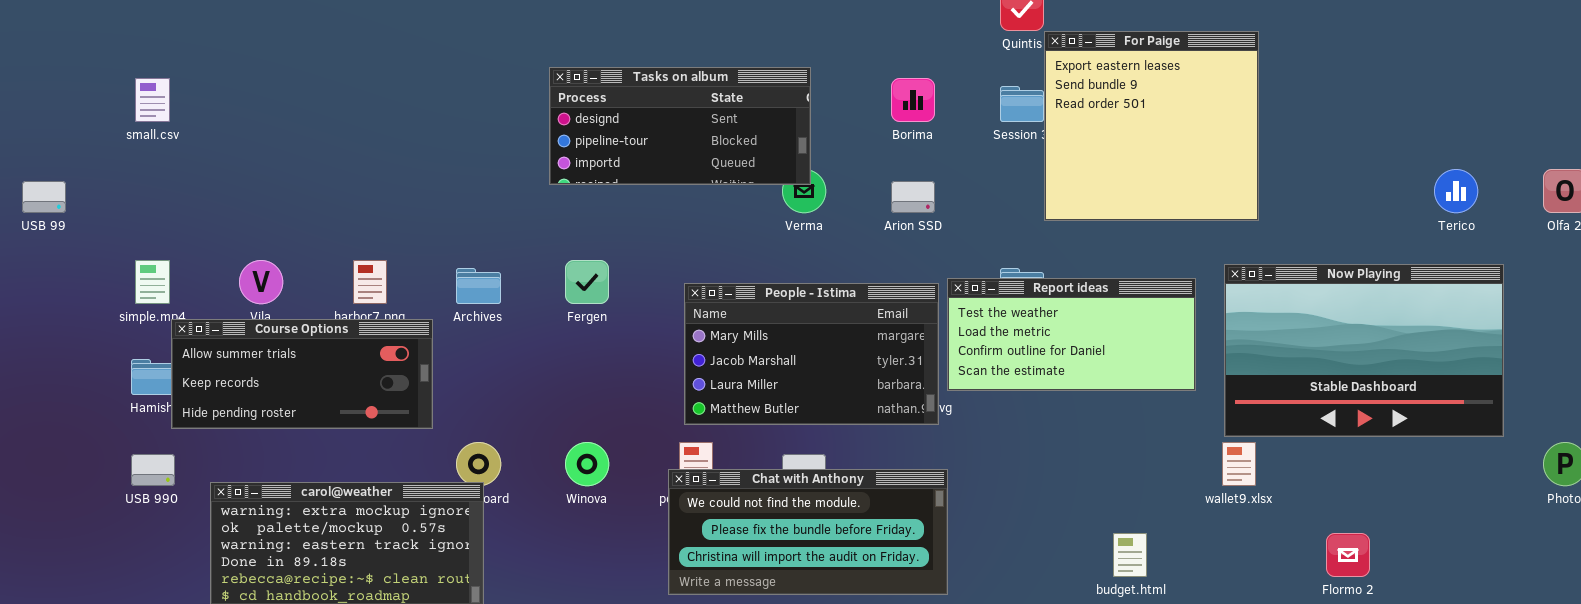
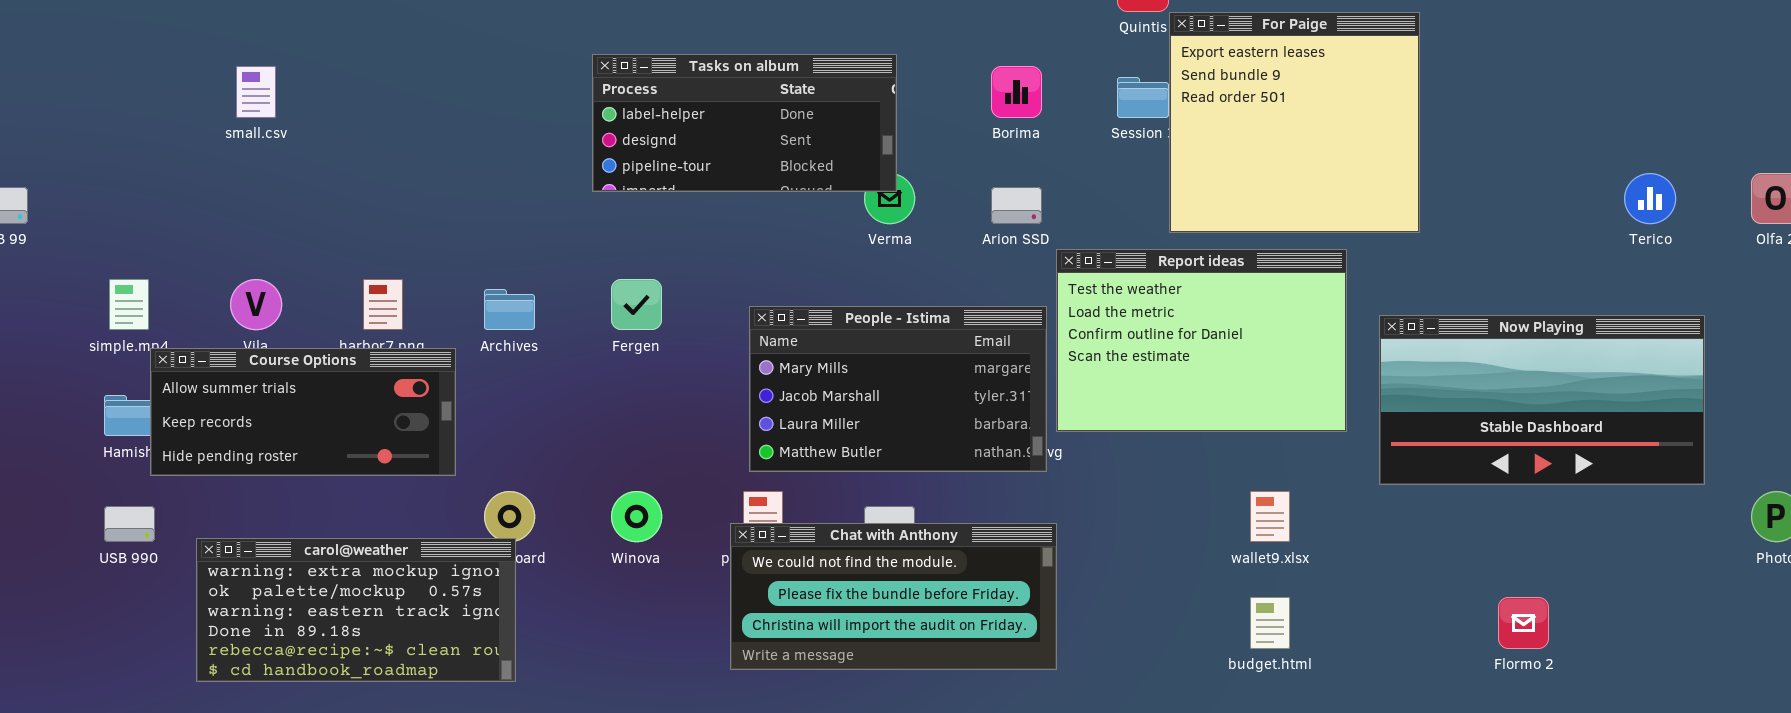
Tasks on album: [549,67,811,185] -> [592,54,897,192], scrolled up 1 row
small.csv: [135,78,170,122] -> [236,66,276,118], moved
Now Playing: [1224,264,1504,437] -> [1379,315,1705,485], resized
Report ideas: [947,278,1196,391] -> [1056,249,1347,432], resized
wallet9.xlsx: [1222,442,1256,486] -> [1250,491,1290,542], moved

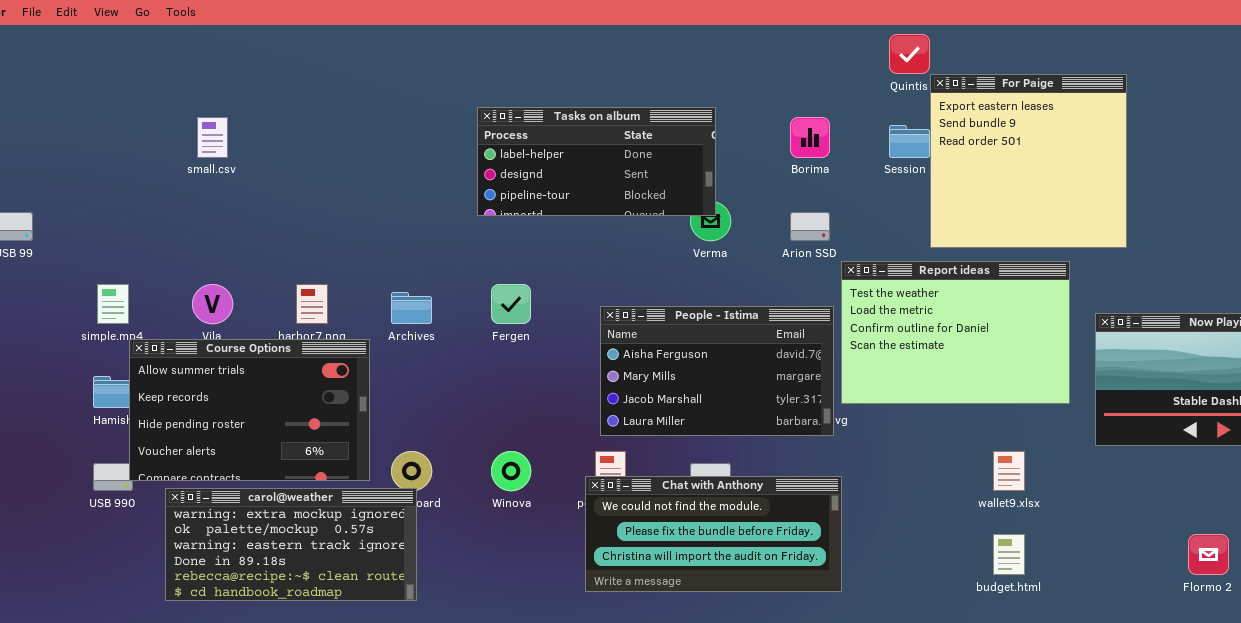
People - Istima: [749,306,1047,472] -> [600,306,834,436], scrolled up 1 row
Course Options: [150,348,456,476] -> [129,339,370,481], resized

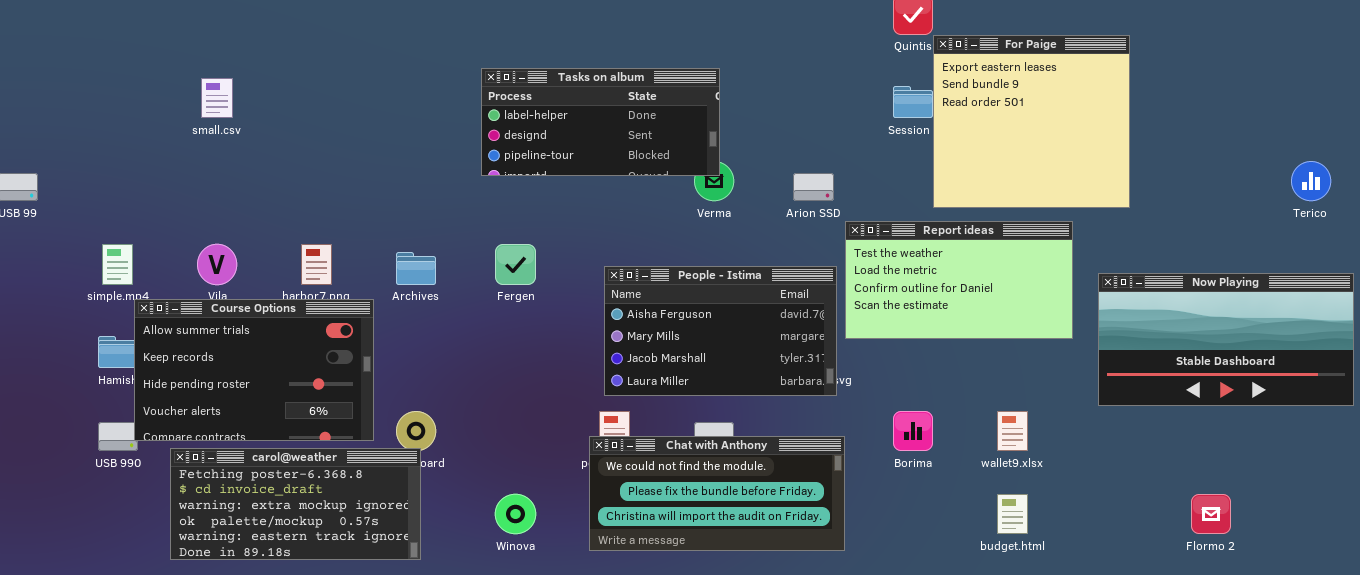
Borima: [790,117,830,158] -> [893,411,933,451], moved
Report ideas: [841,261,1070,404] -> [845,221,1073,339], resized
Winova: [491,451,531,491] -> [495,494,536,534], moved
carol@weather: [165,488,417,601] -> [170,448,421,560], scrolled up 2 rows

